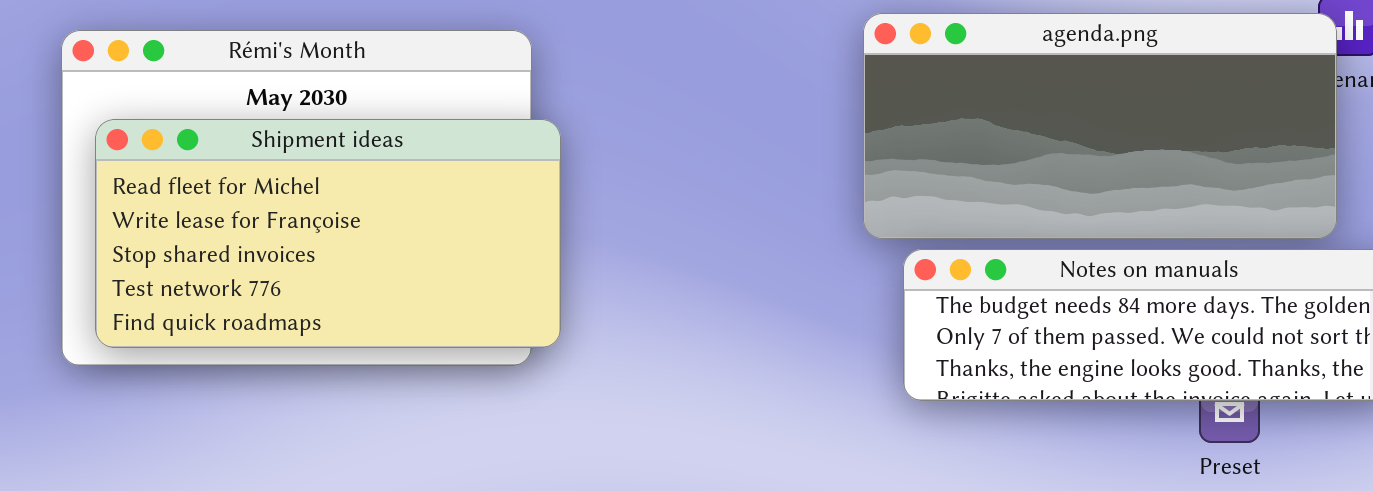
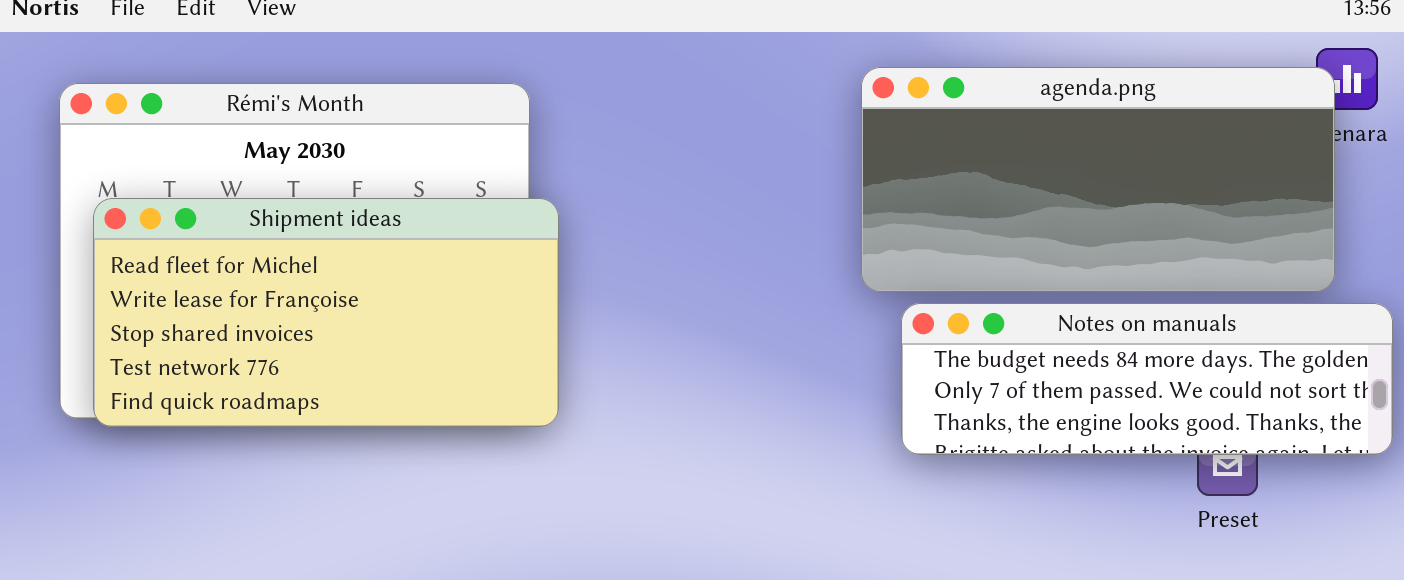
Shipment ideas: [95,119,561,348] -> [93,198,559,427], moved

